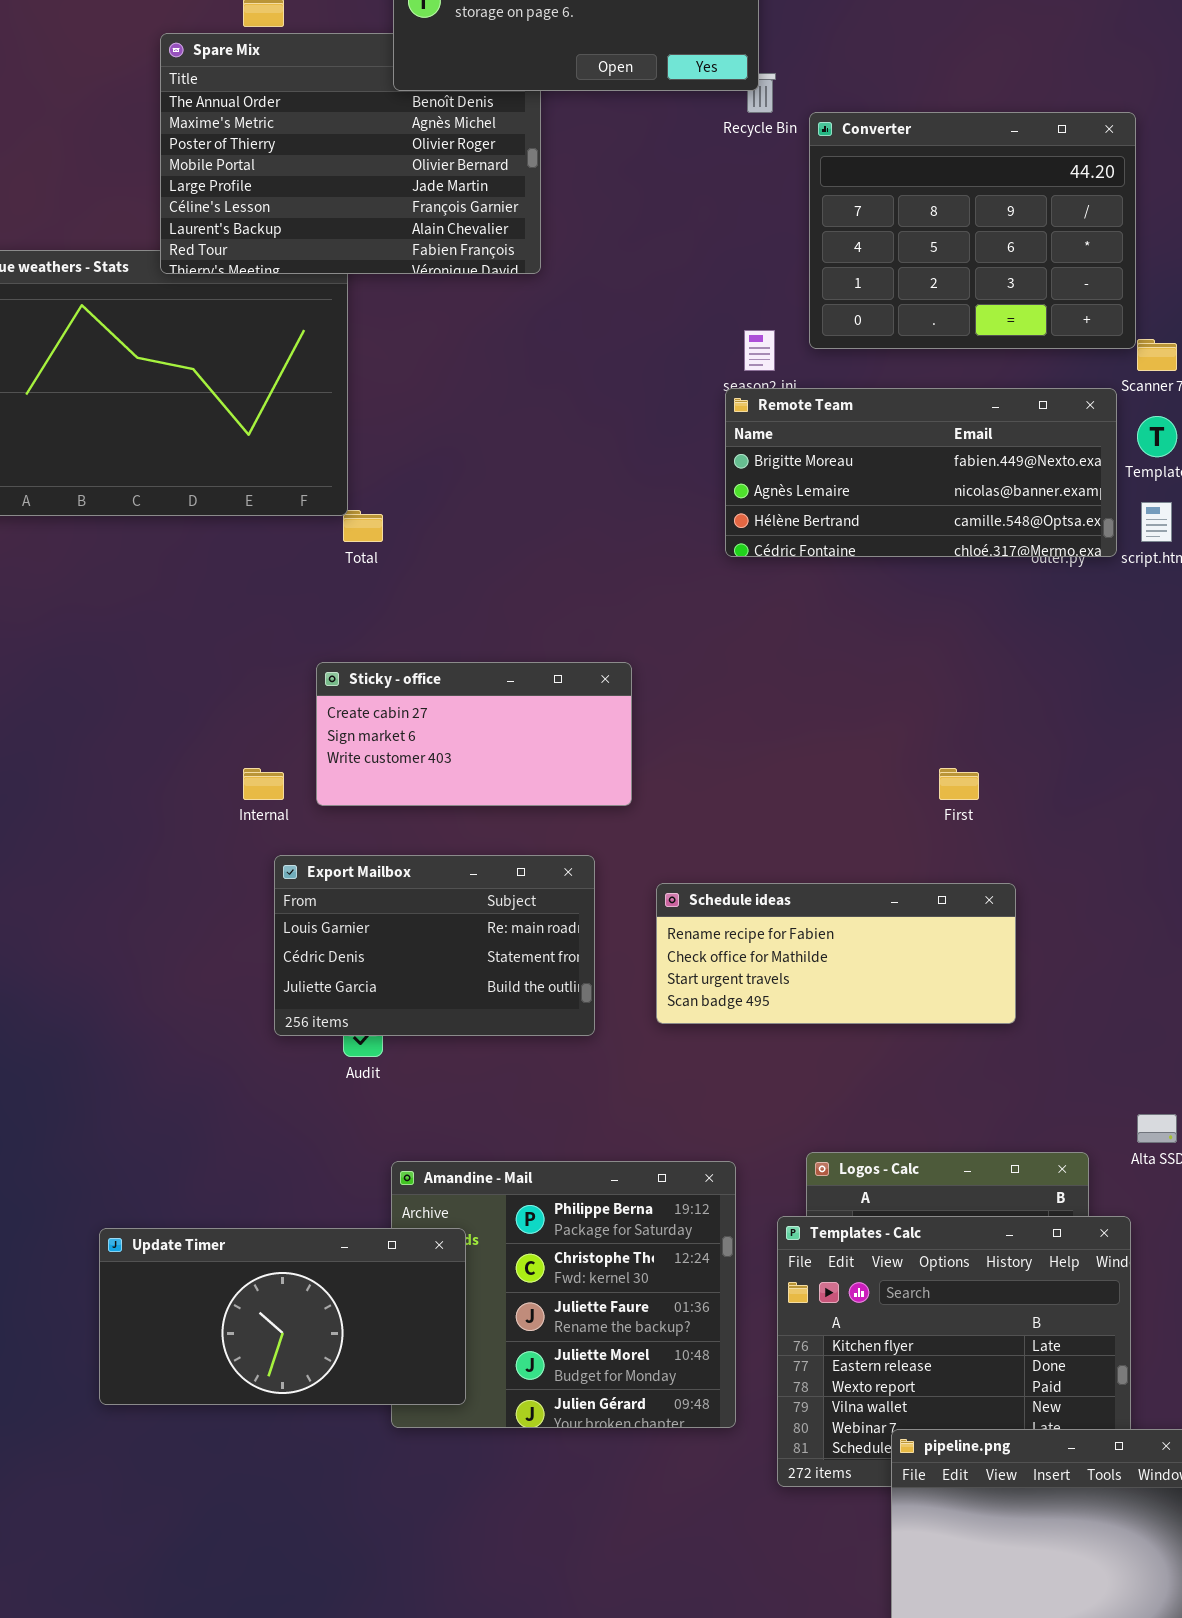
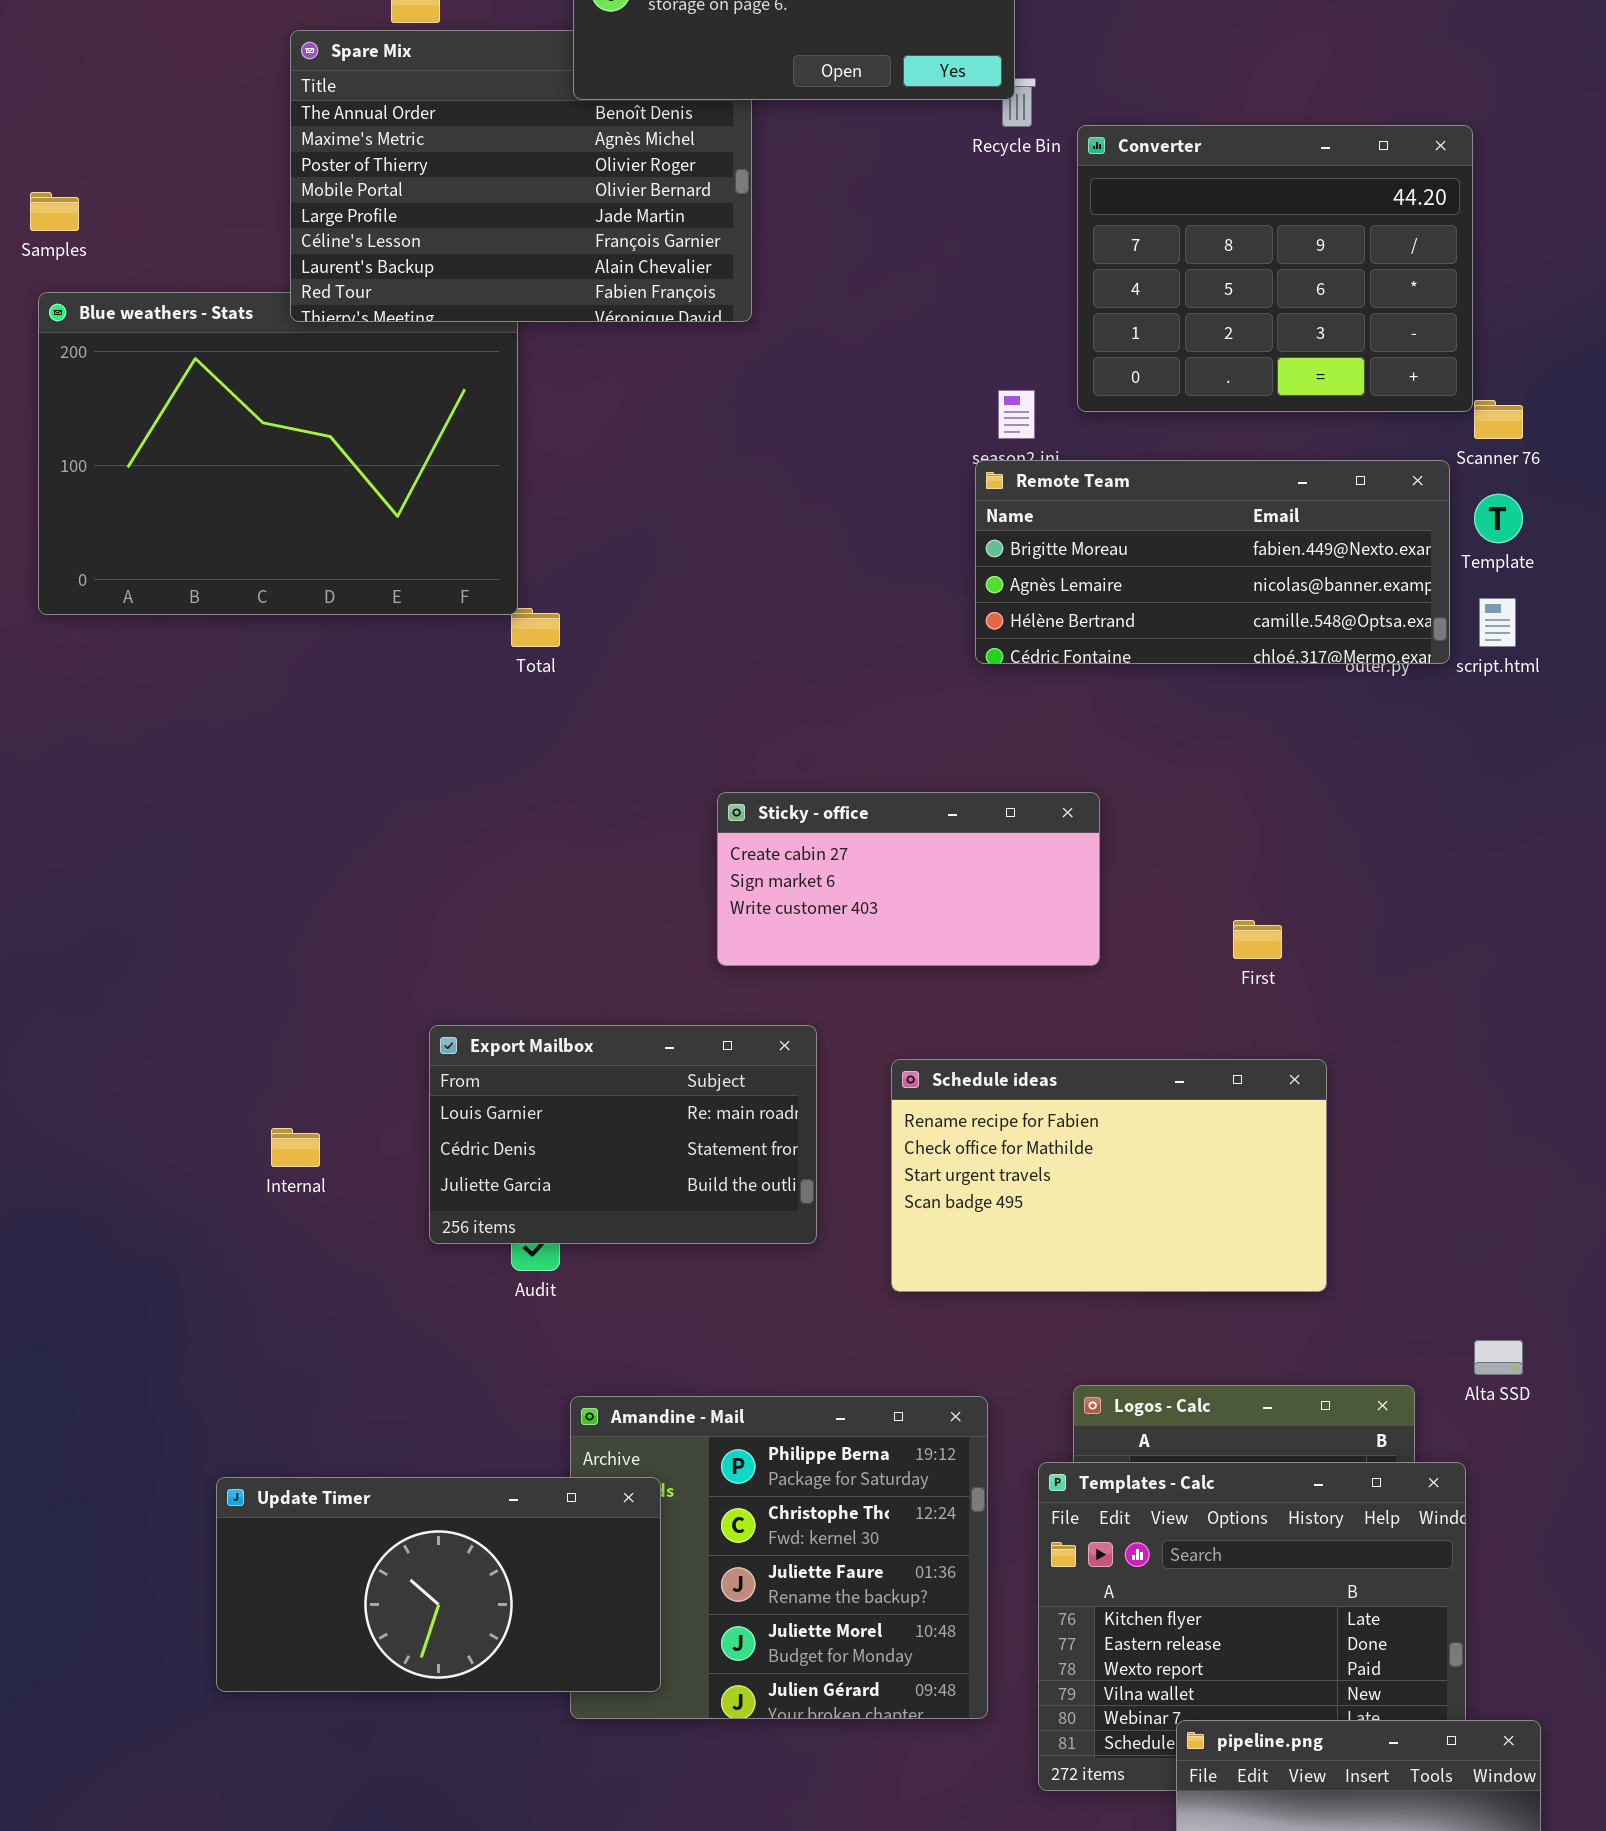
Sticky - office: [316,662,632,806] -> [717,792,1100,966], moved
Internal: [243,768,284,800] -> [271,1128,320,1167], moved
Schedule ideas: [656,883,1016,1024] -> [891,1059,1327,1292], resized

